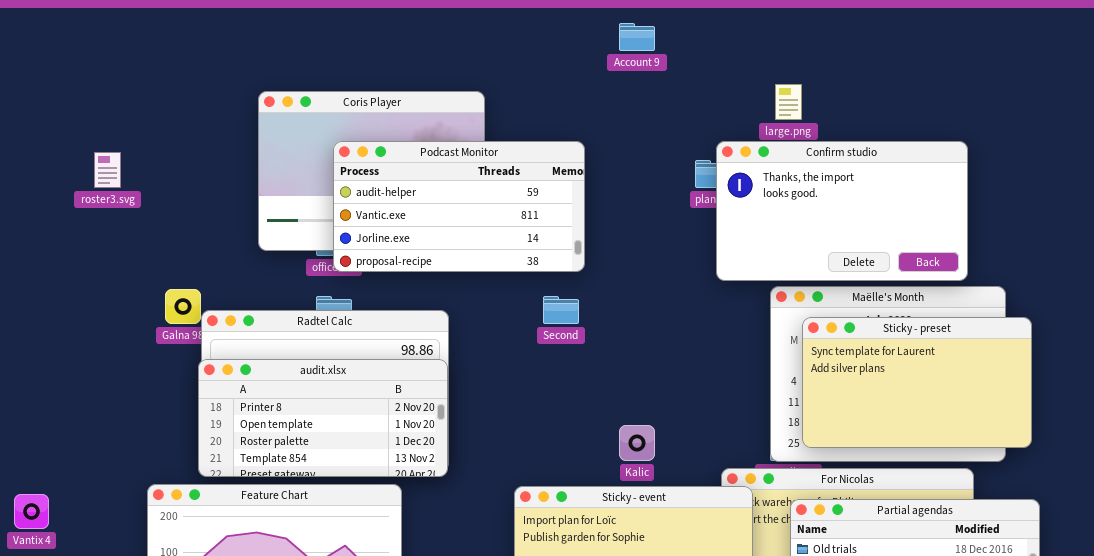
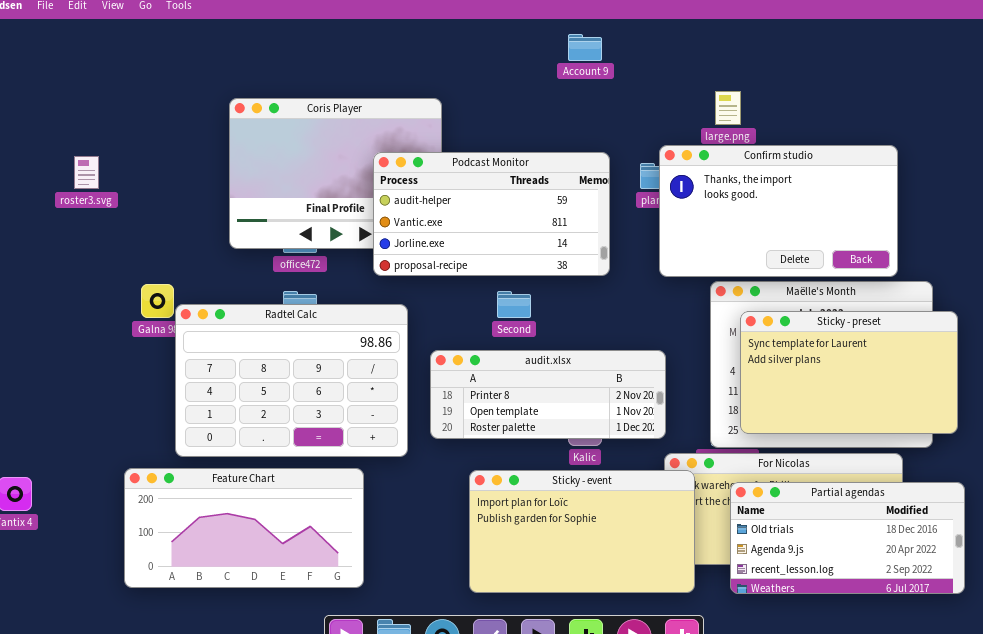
Podcast Monitor: [333,141,585,272] -> [373,152,610,276], moved
audit.xlsx: [198,359,448,477] -> [430,350,666,439], moved, resized

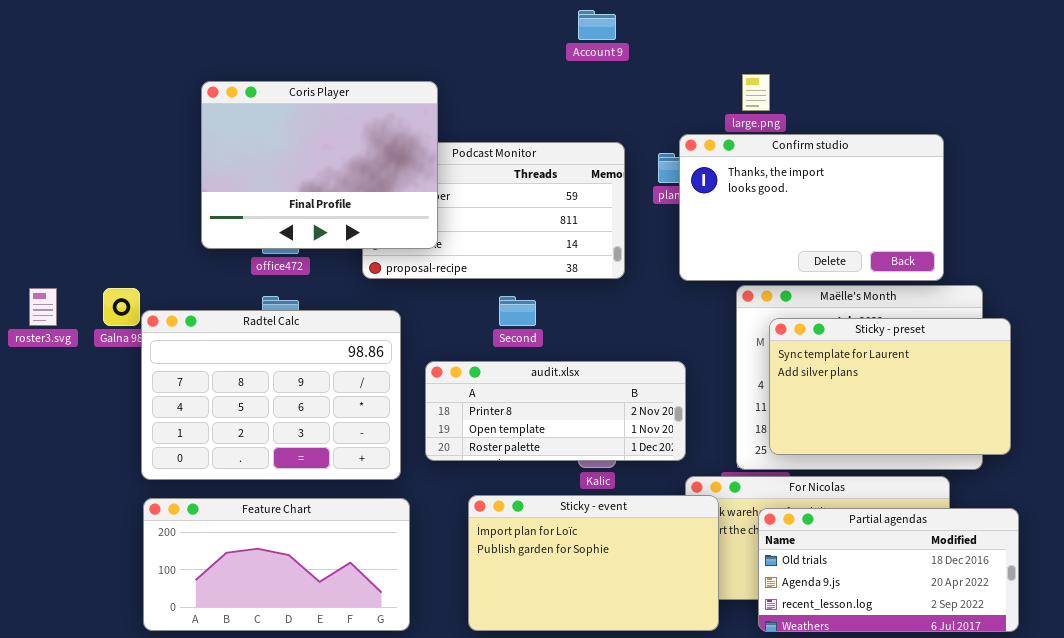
Coris Player: [229,98,442,249] -> [201,81,438,249], raised
roster3.svg: [74,156,99,189] -> [29,288,57,326], moved
Feature Chart: [124,468,364,588] -> [143,498,410,631], moved

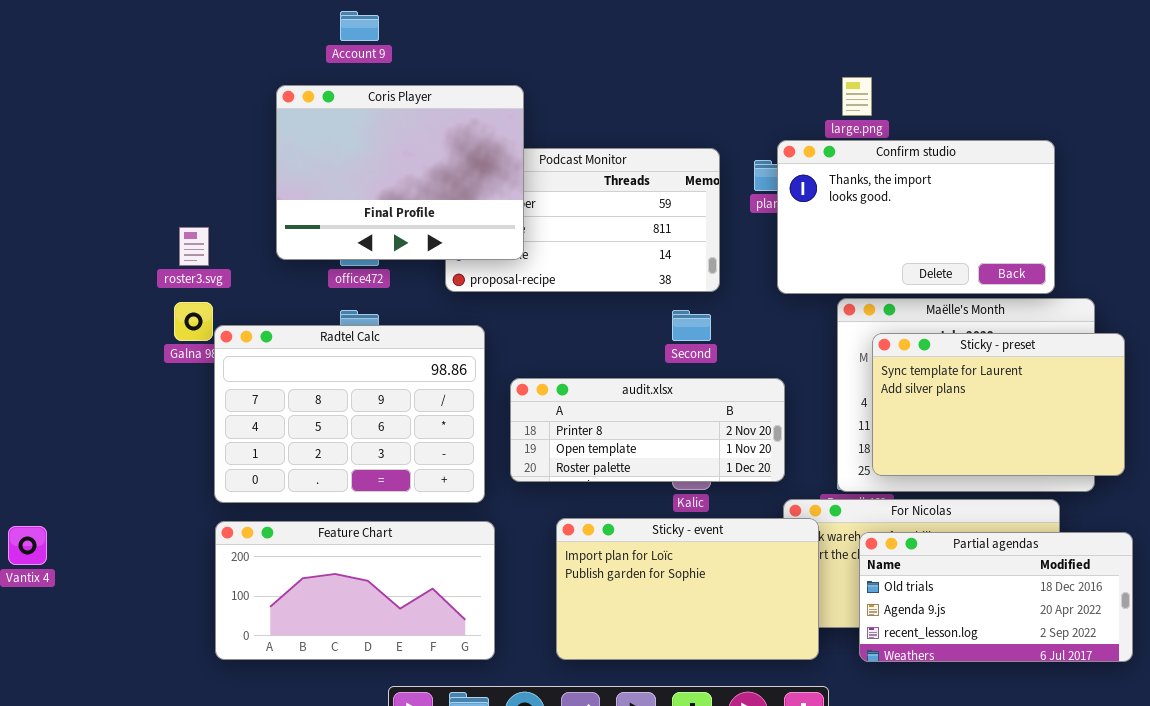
Account 9: [578,10,616,40] -> [340,11,379,41], moved
roster3.svg: [29,288,57,326] -> [179,227,209,266], moved
Second: [499,296,536,326] -> [672,310,711,341], moved

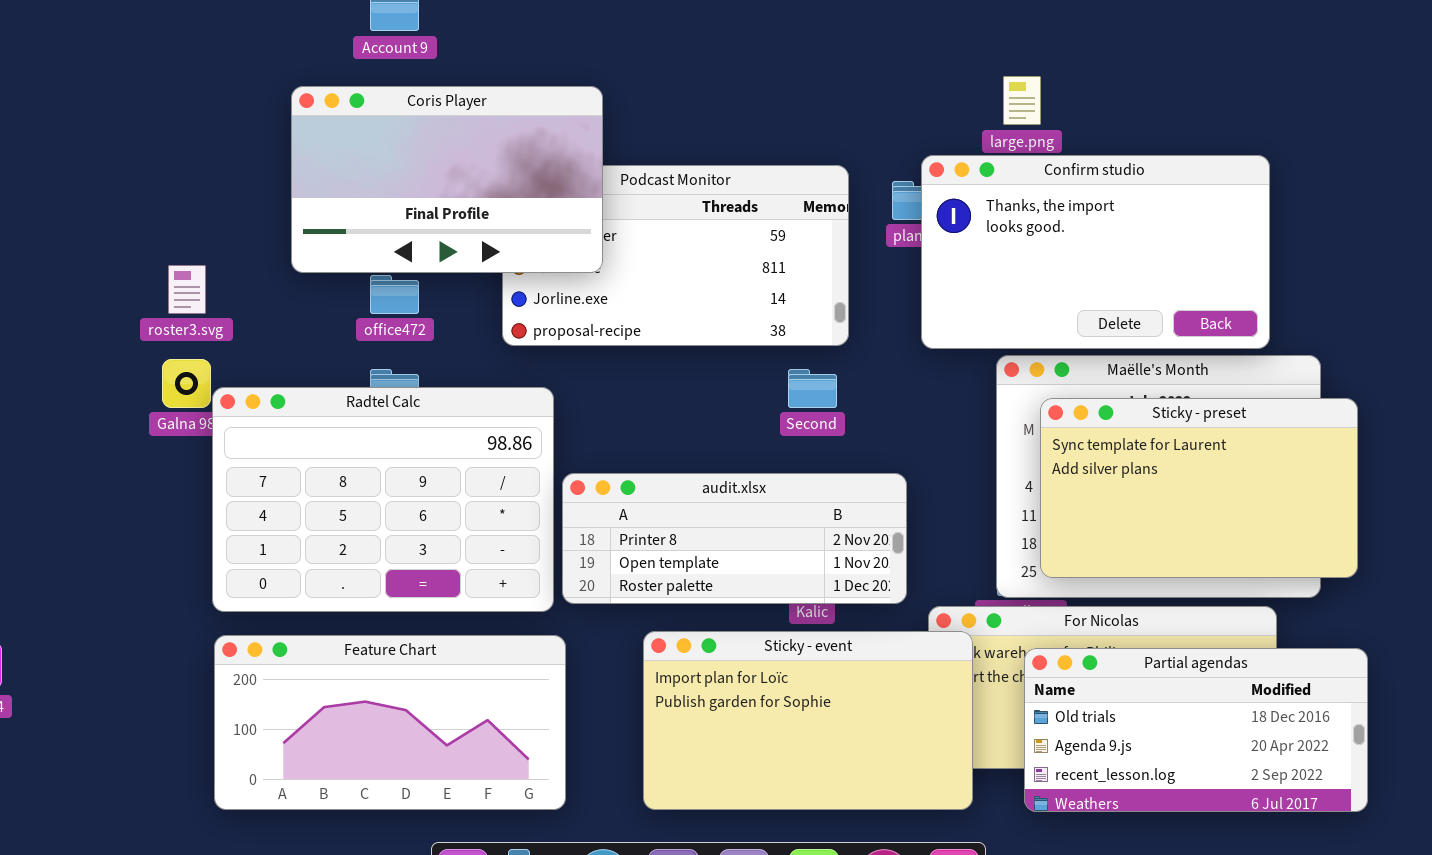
Coris Player: [276,85,524,260] -> [291,86,603,273], resized
audit.xlsx: [510,378,785,482] -> [562,473,907,604], moved

